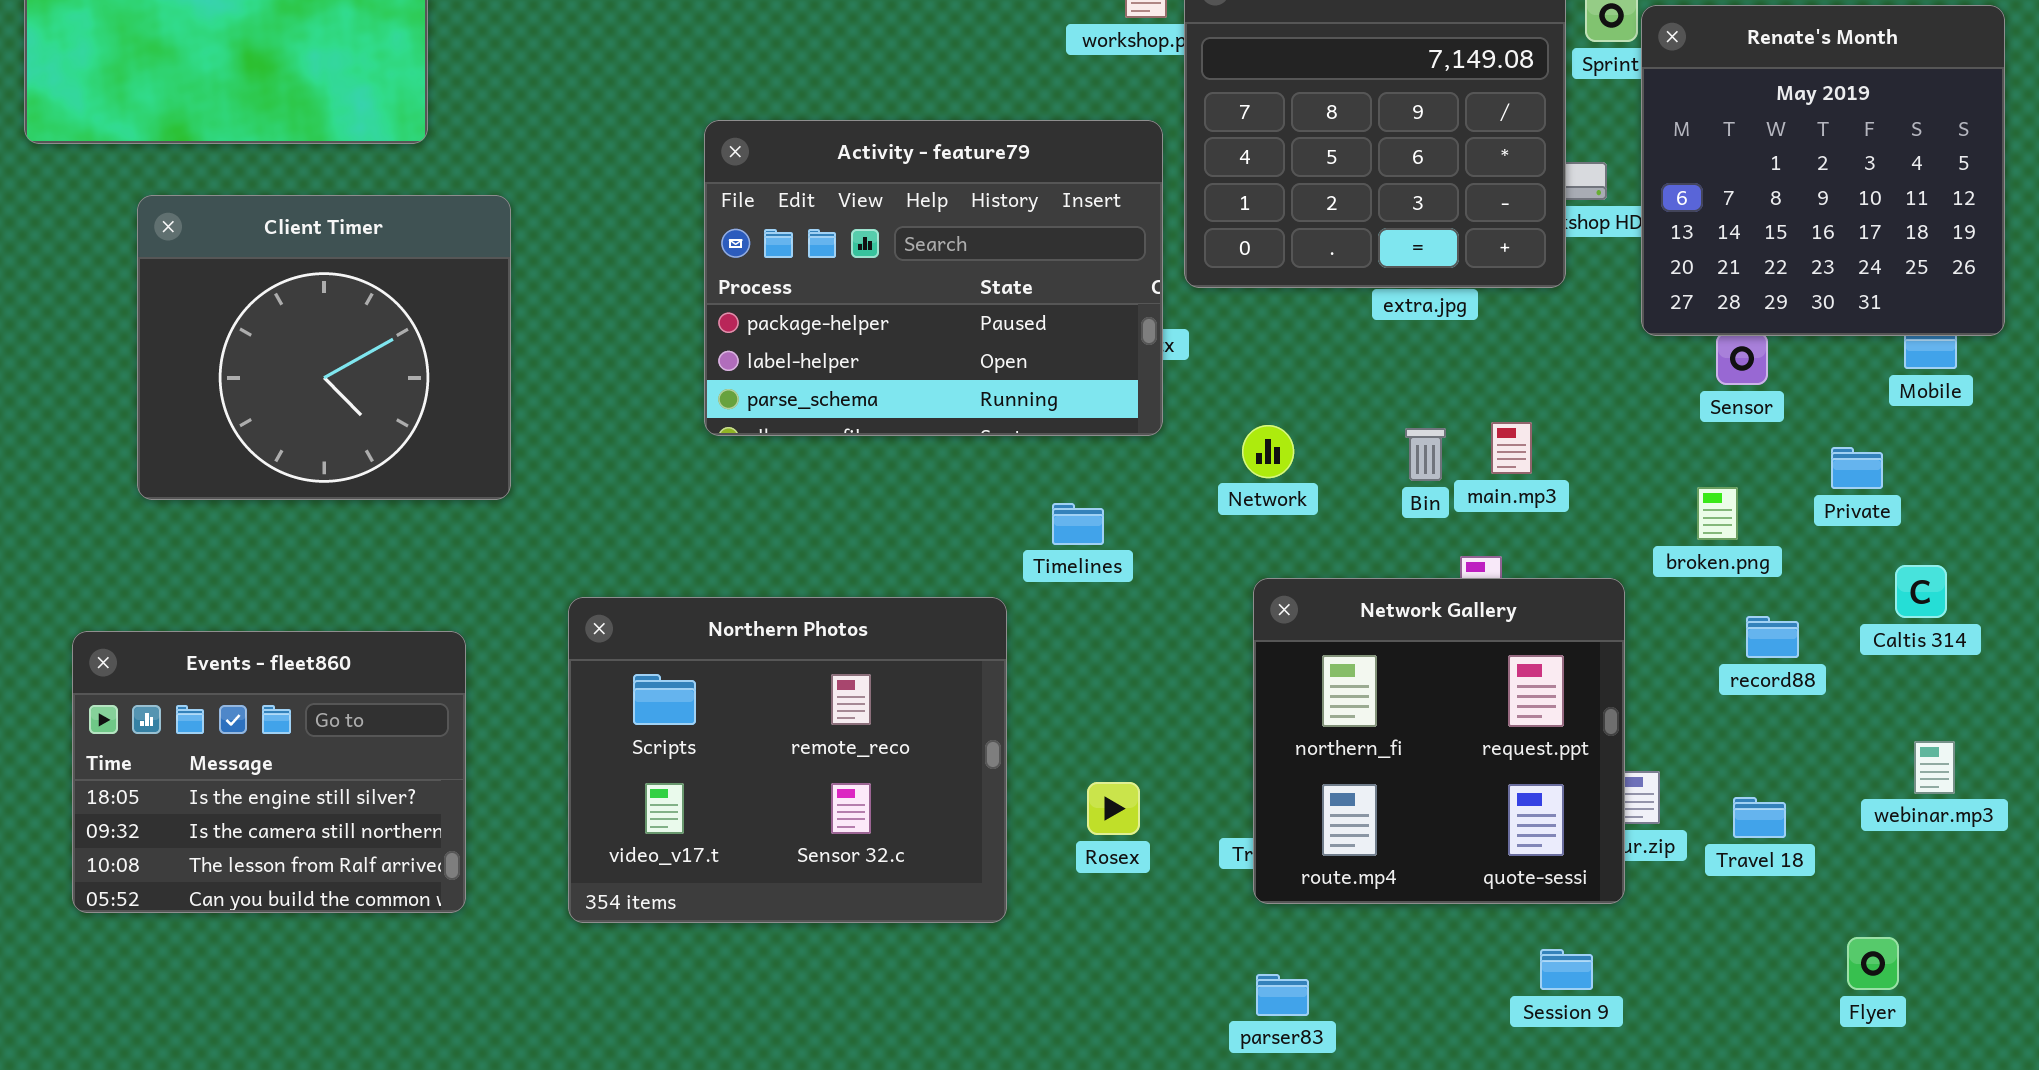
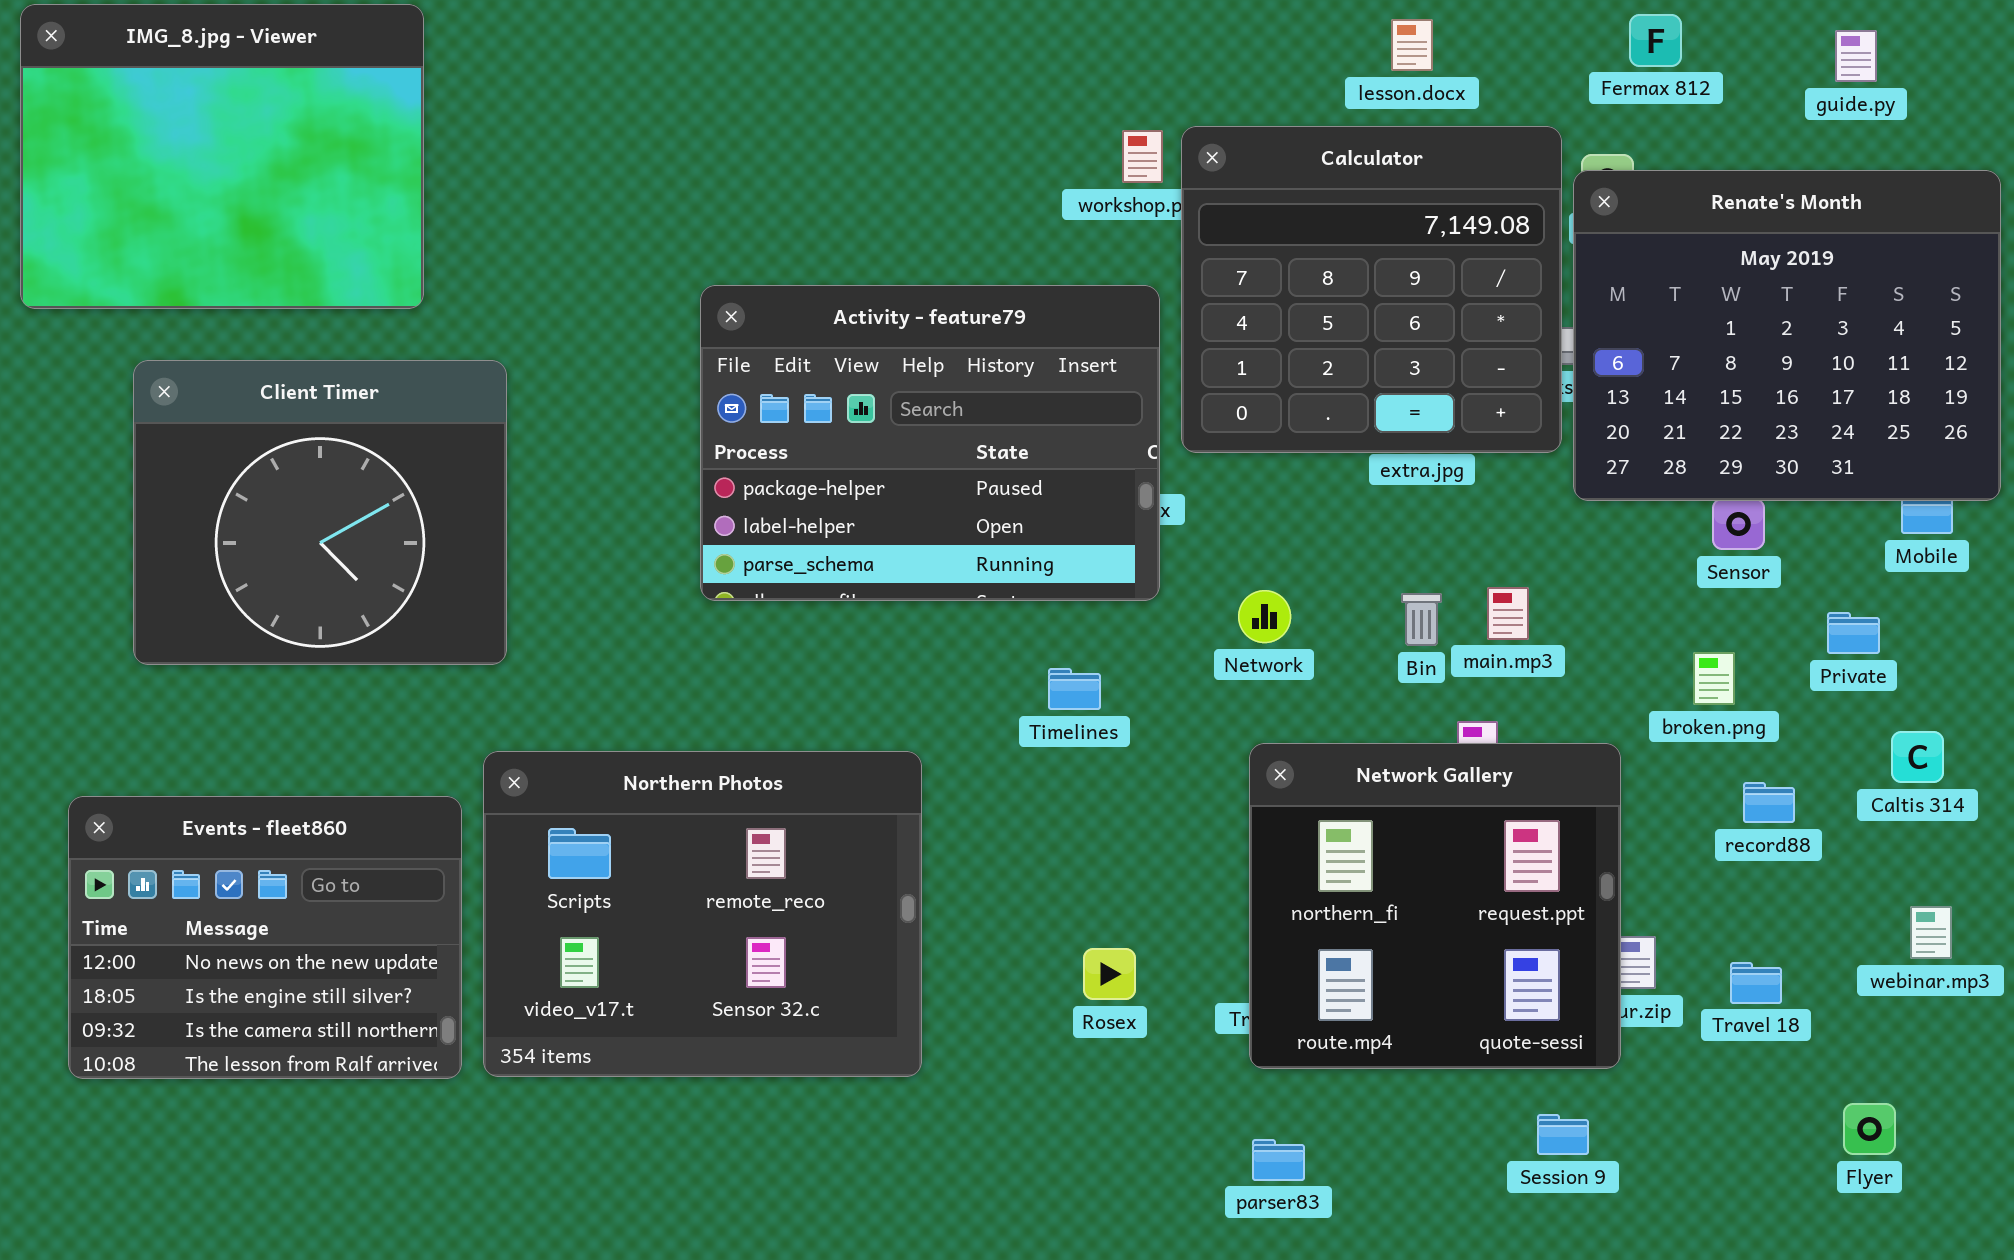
Renate's Month: [1641,5,2005,336] -> [1573,170,2001,501], resized
Northern Photos: [568,597,1007,923] -> [483,751,922,1077], moved
Events - fleet860: [72,631,466,913] -> [68,796,462,1079], scrolled up 1 row

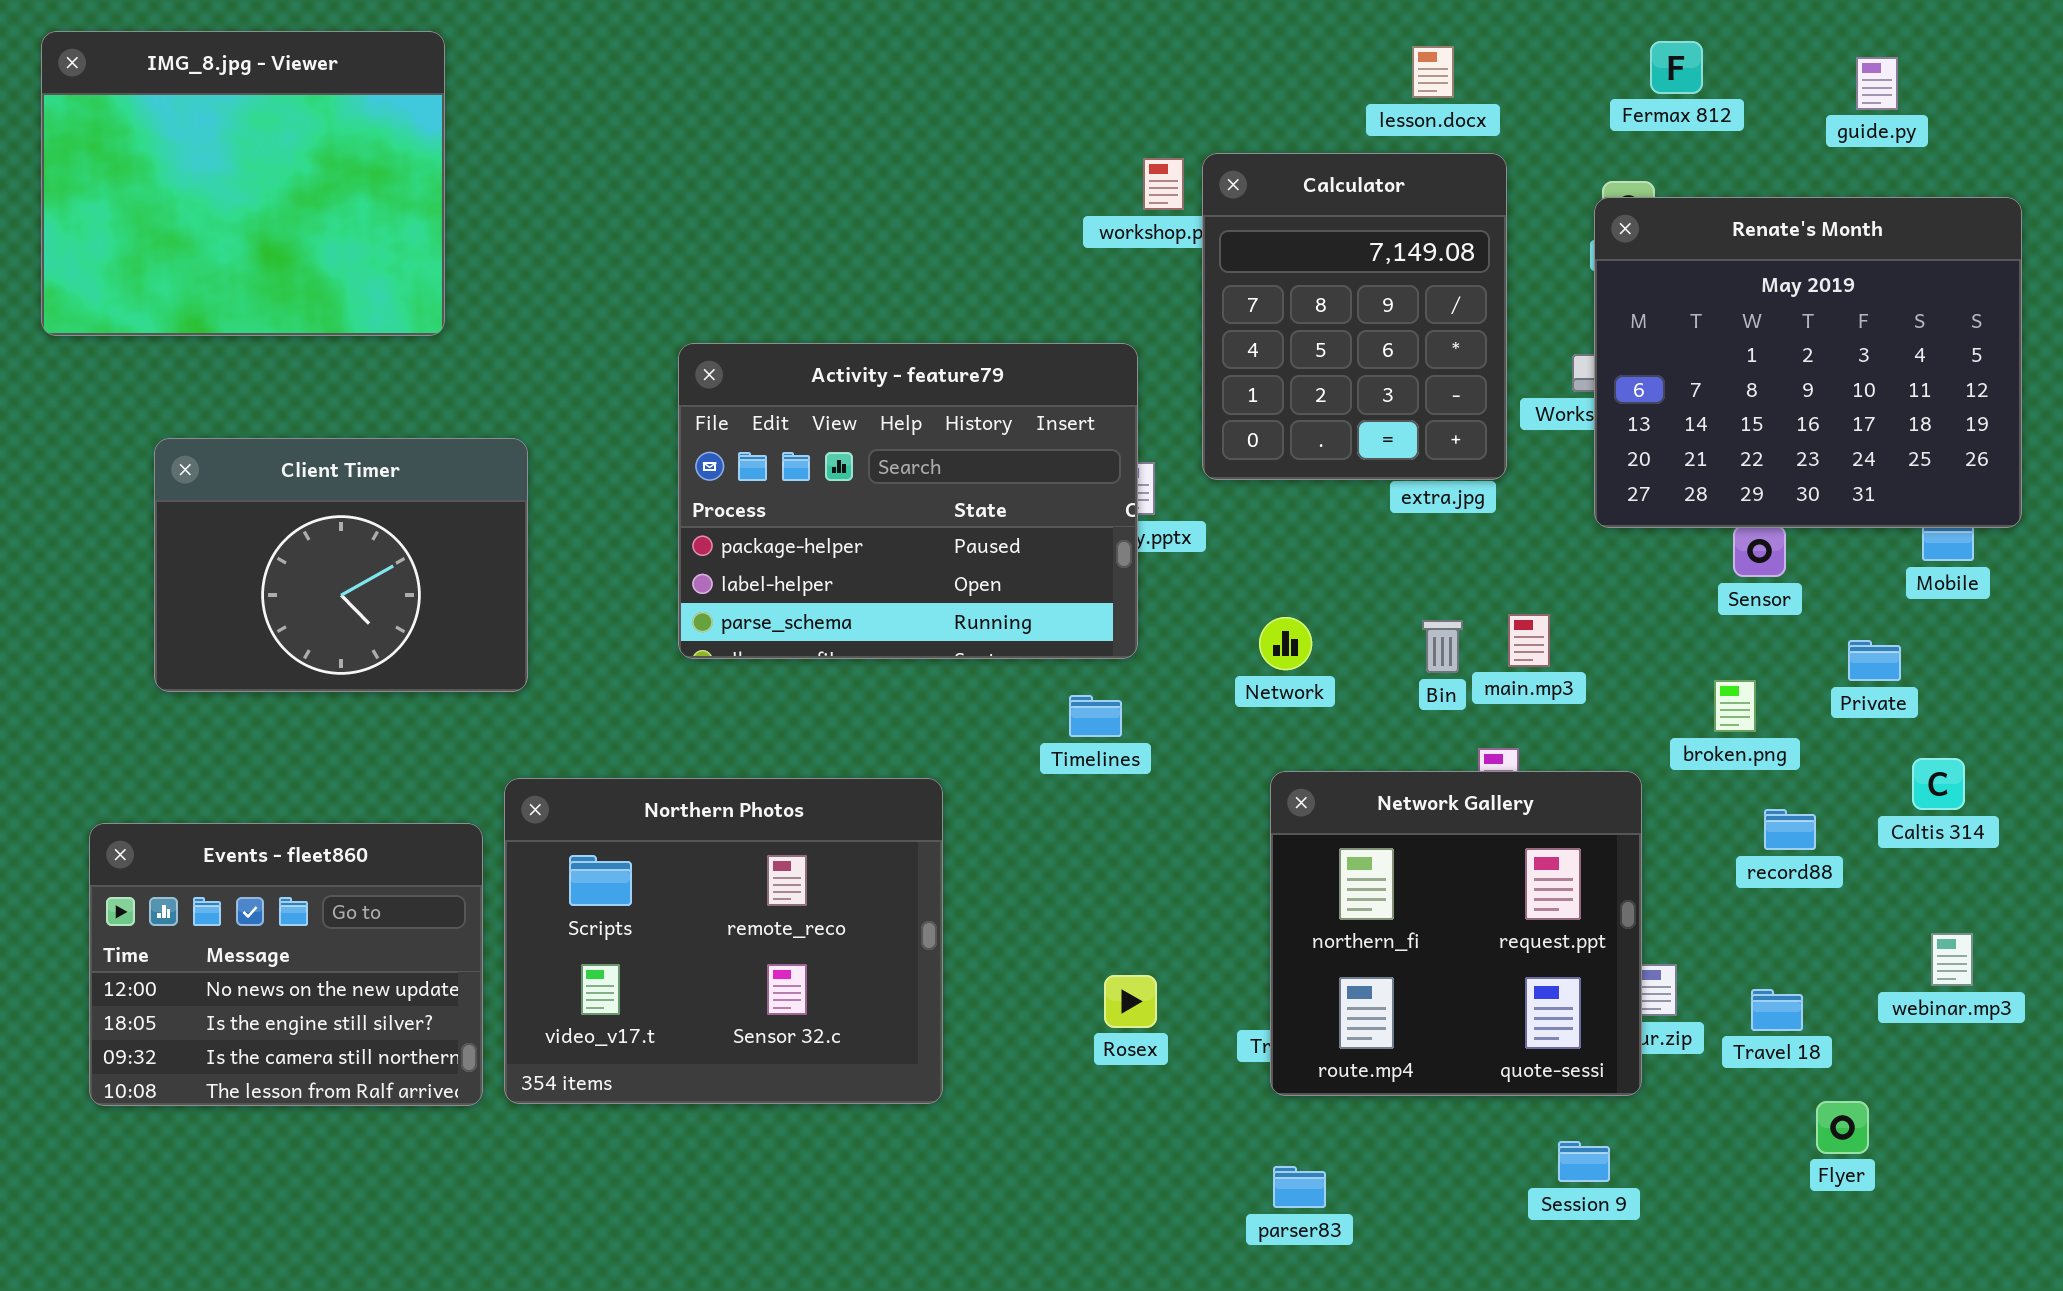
Calculator: [1181,126,1562,453] -> [1202,153,1507,480], resized
Activity - feature79: [700,285,1160,601] -> [678,343,1138,659], moved
Client Timer: [133,360,507,665] -> [154,438,528,692], resized
Flyer: [1843,1103,1896,1155] -> [1816,1101,1869,1154], moved

